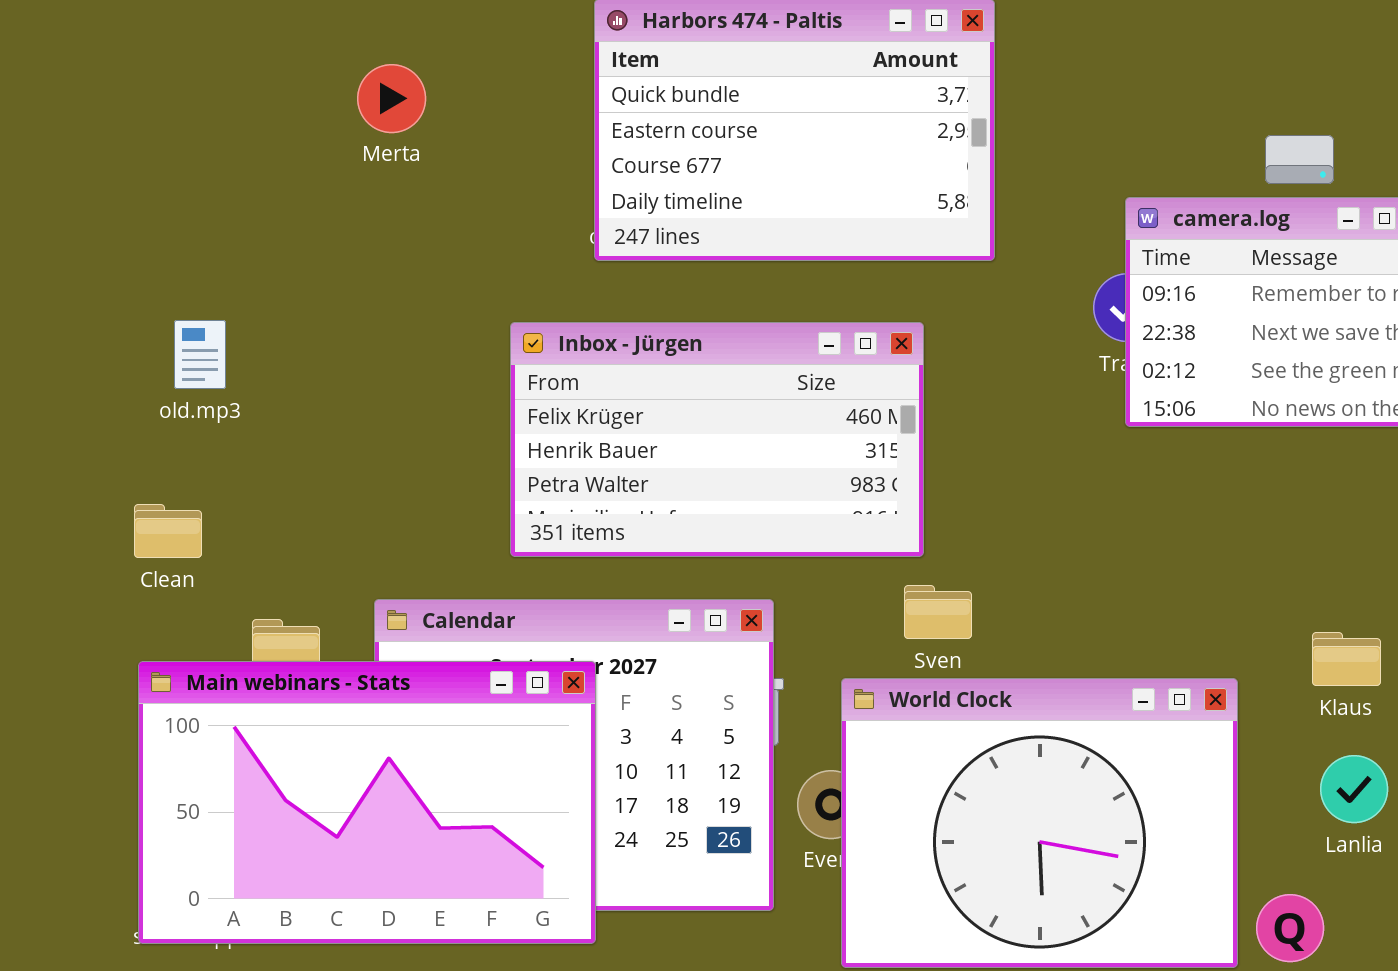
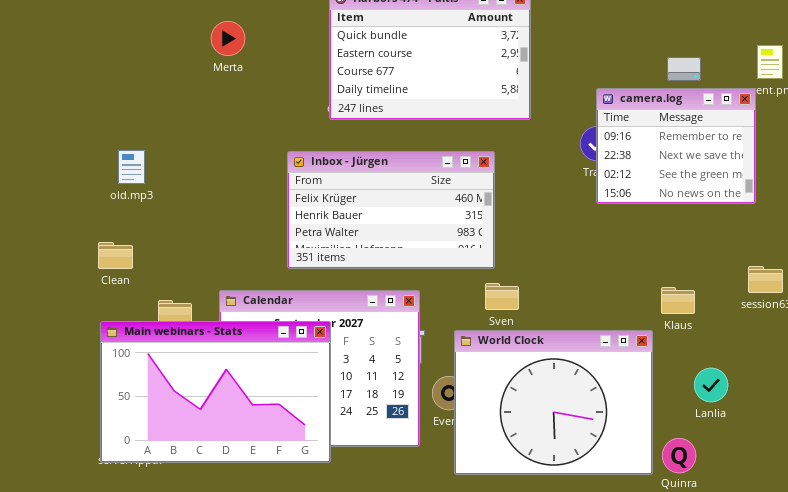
Klaus: [1312,632,1381,686] -> [661,287,695,314], moved

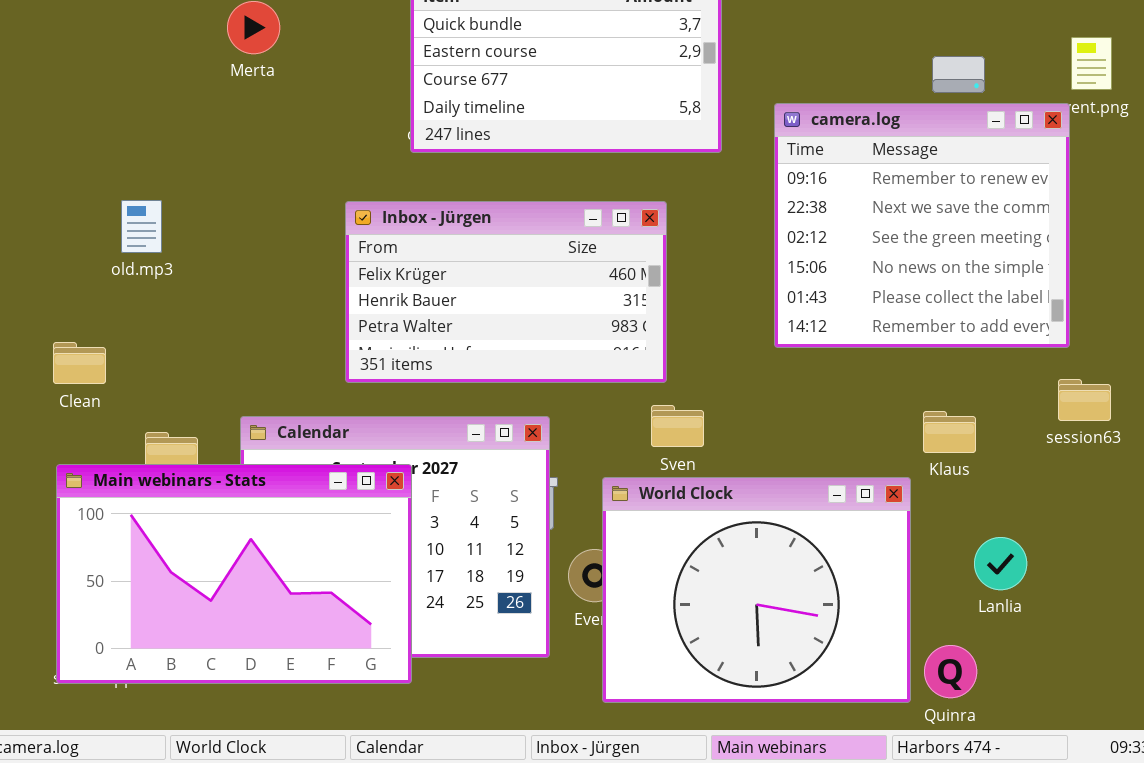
camera.log: [596,88,756,204] -> [774,103,1070,348], resized
old.mp3: [118,150,145,184] -> [121,200,162,253], moved

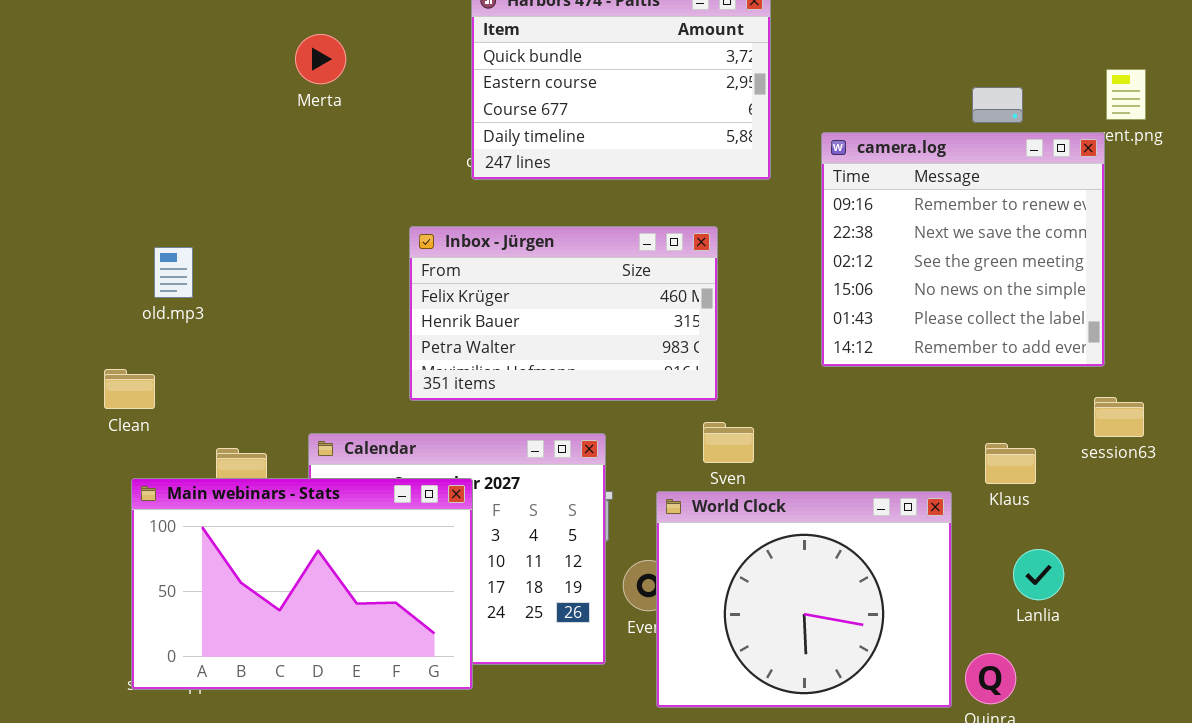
old.mp3: [121,200,162,253] -> [154,247,193,298], moved
Clean: [53,342,106,384] -> [104,369,155,409], moved
Klaus: [923,411,976,453] -> [985,443,1036,484], moved

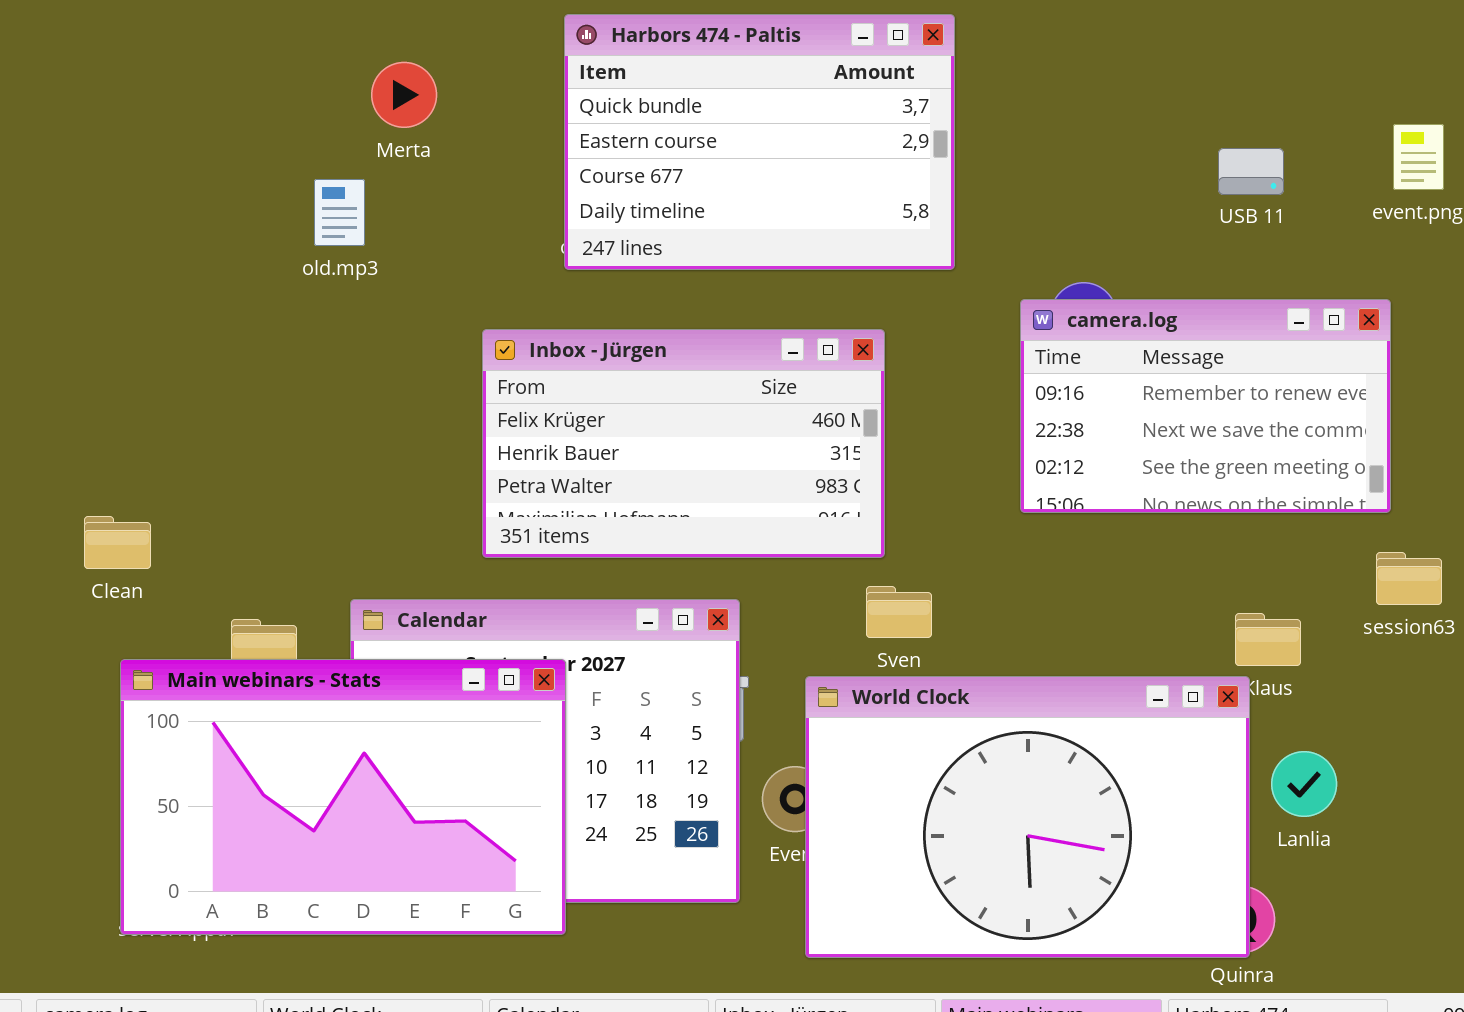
Merta: [295,34,346,84] -> [371,62,437,128], moved
camera.log: [821,132,1105,367] -> [1020,299,1391,513], resized
old.mp3: [154,247,193,298] -> [314,179,365,246], moved
World Clock: [656,491,952,708] -> [805,676,1250,958], resized

